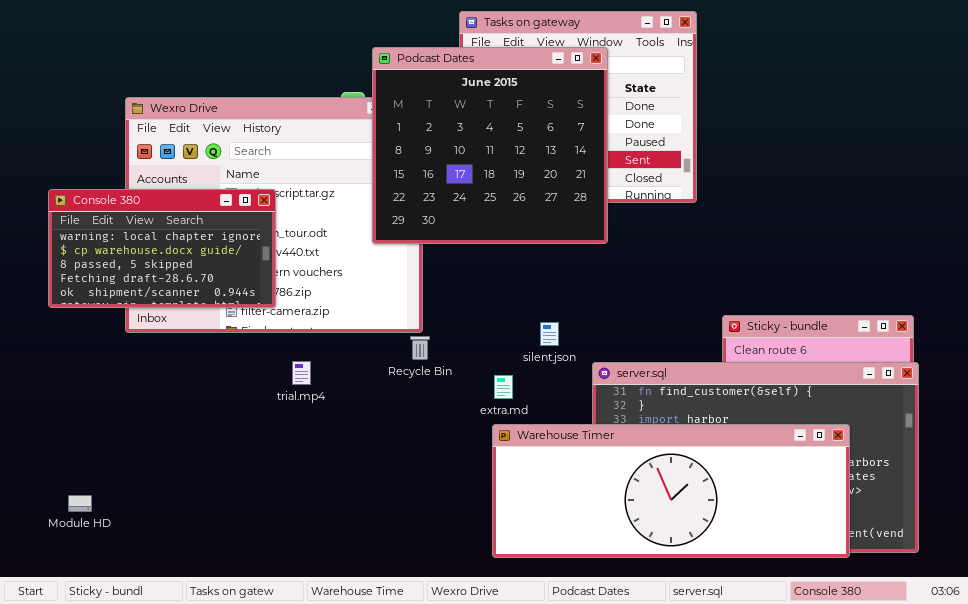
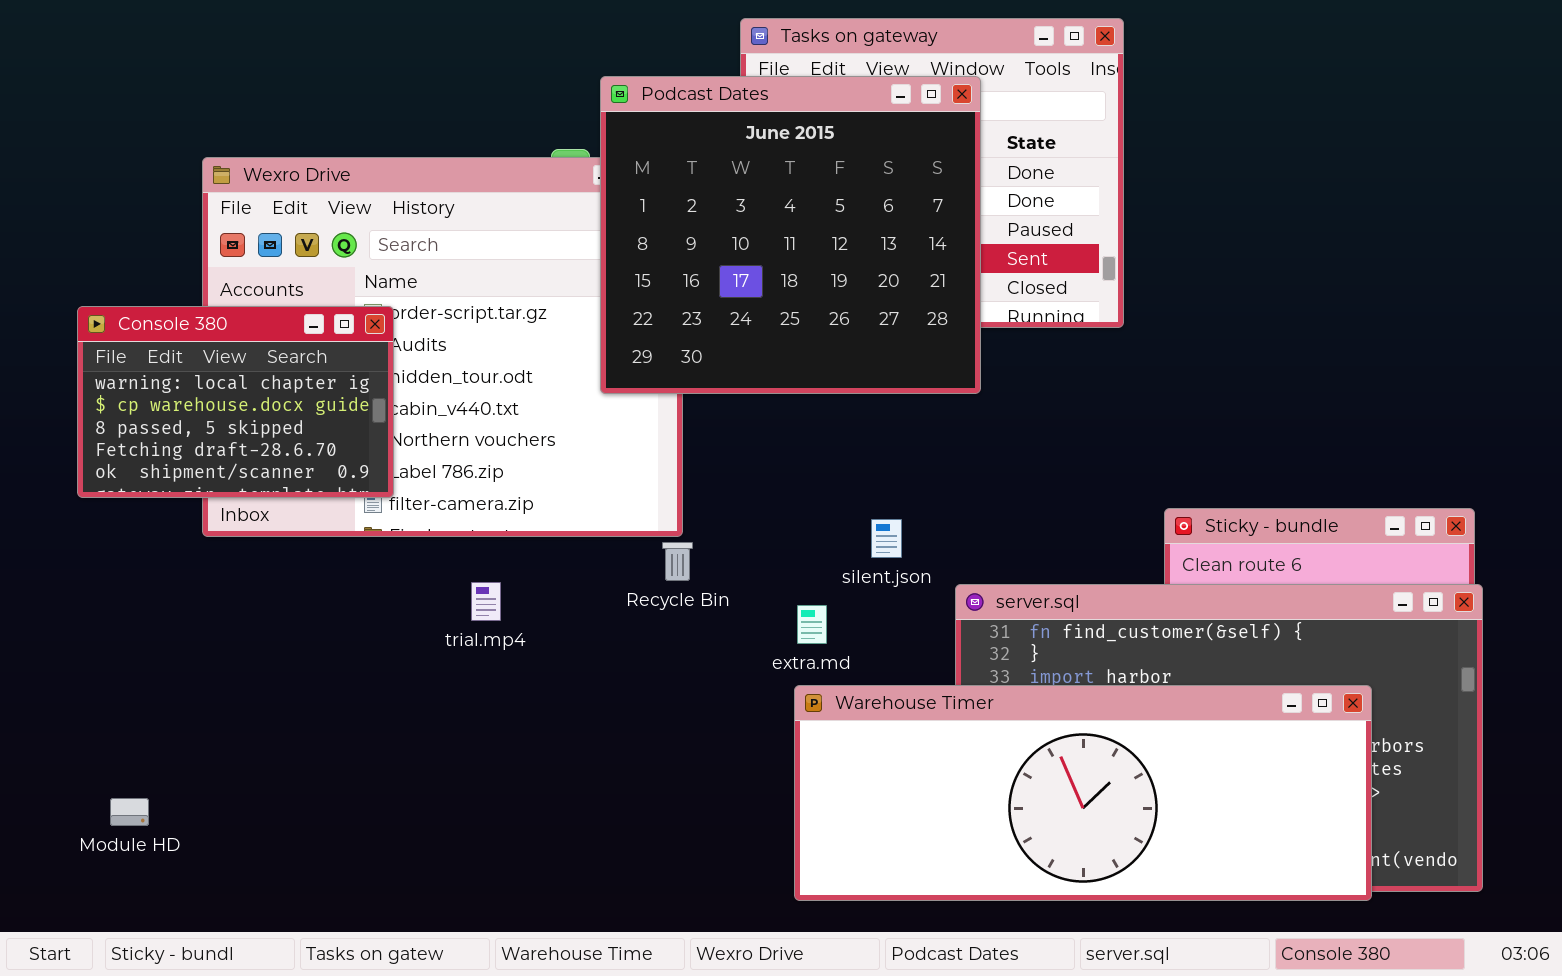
Console 380: [48,189,276,308] -> [77,306,394,498], resized

